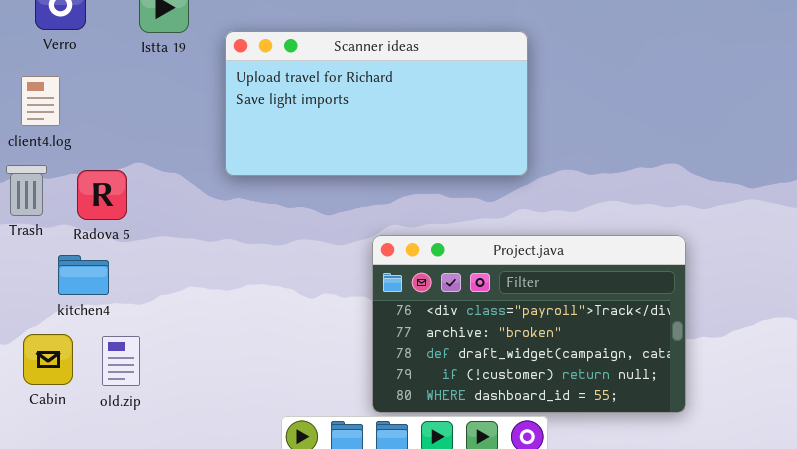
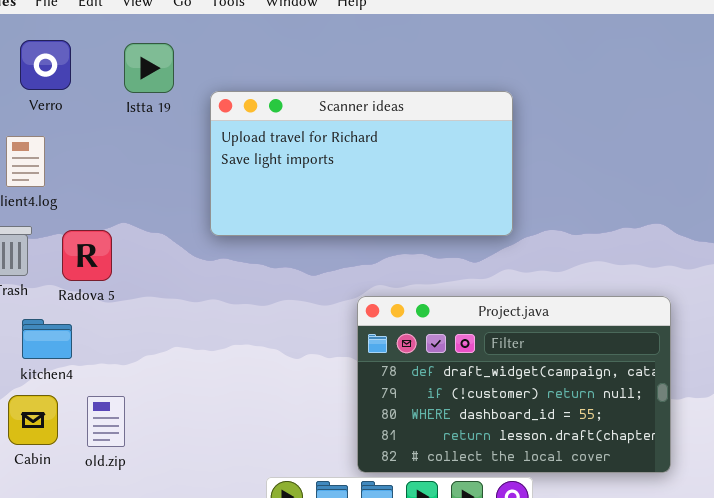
Project.java: [372,235,686,413] -> [357,296,671,473], scrolled down 2 rows
kitchen4: [58,255,109,295] -> [22,319,72,359], moved

